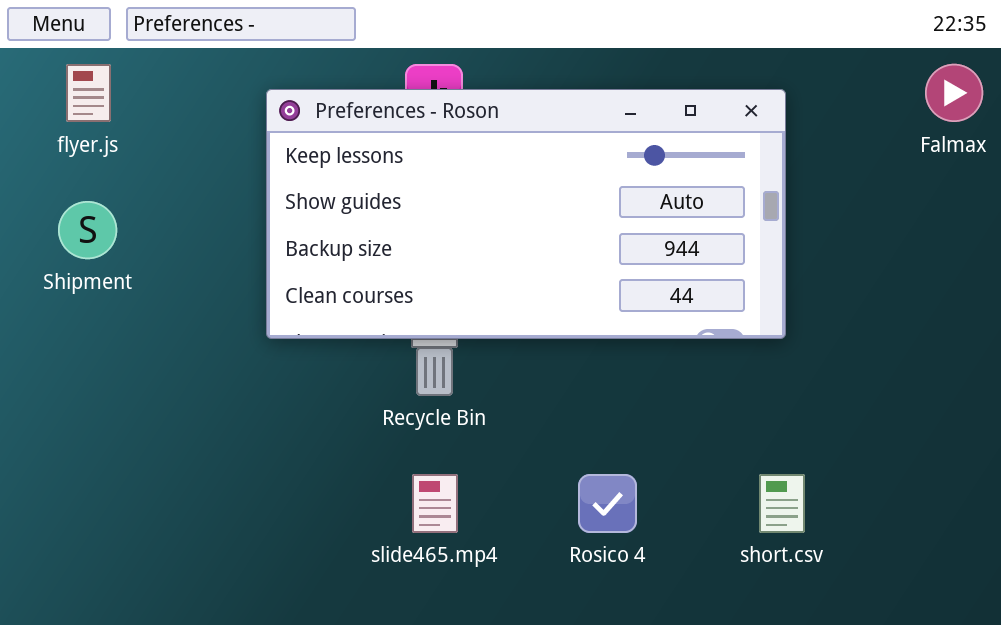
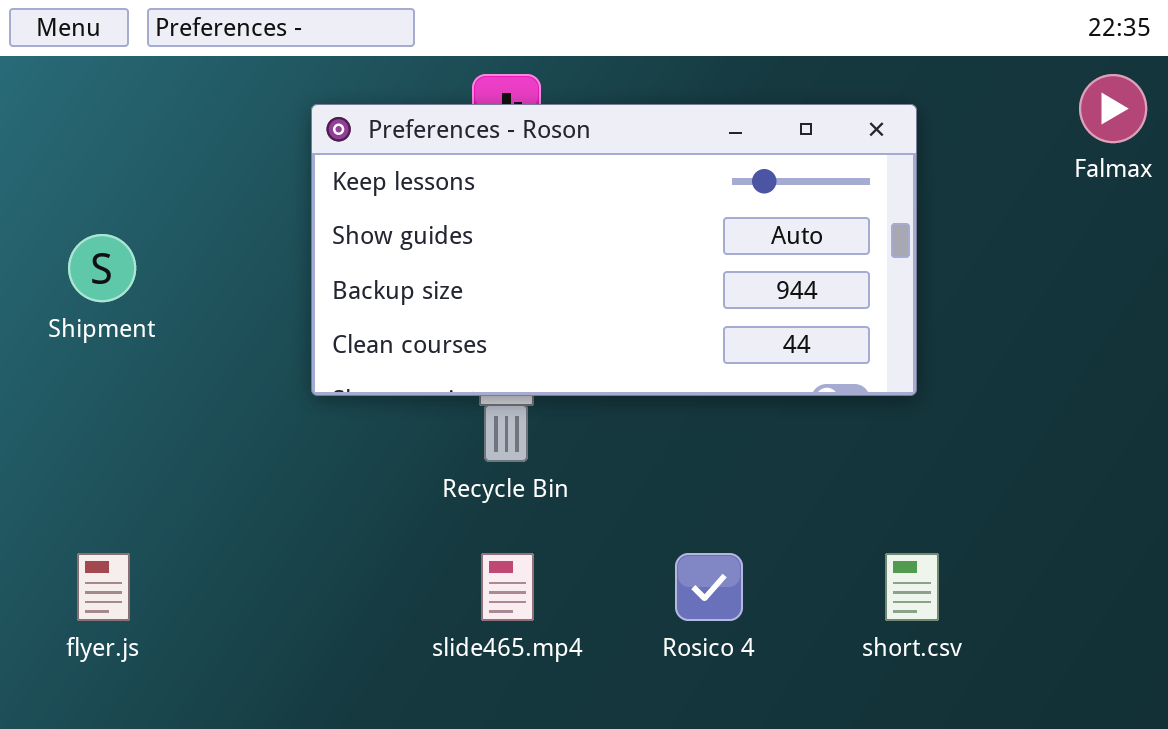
flyer.js: [66,64,111,122] -> [77,553,130,621], moved

